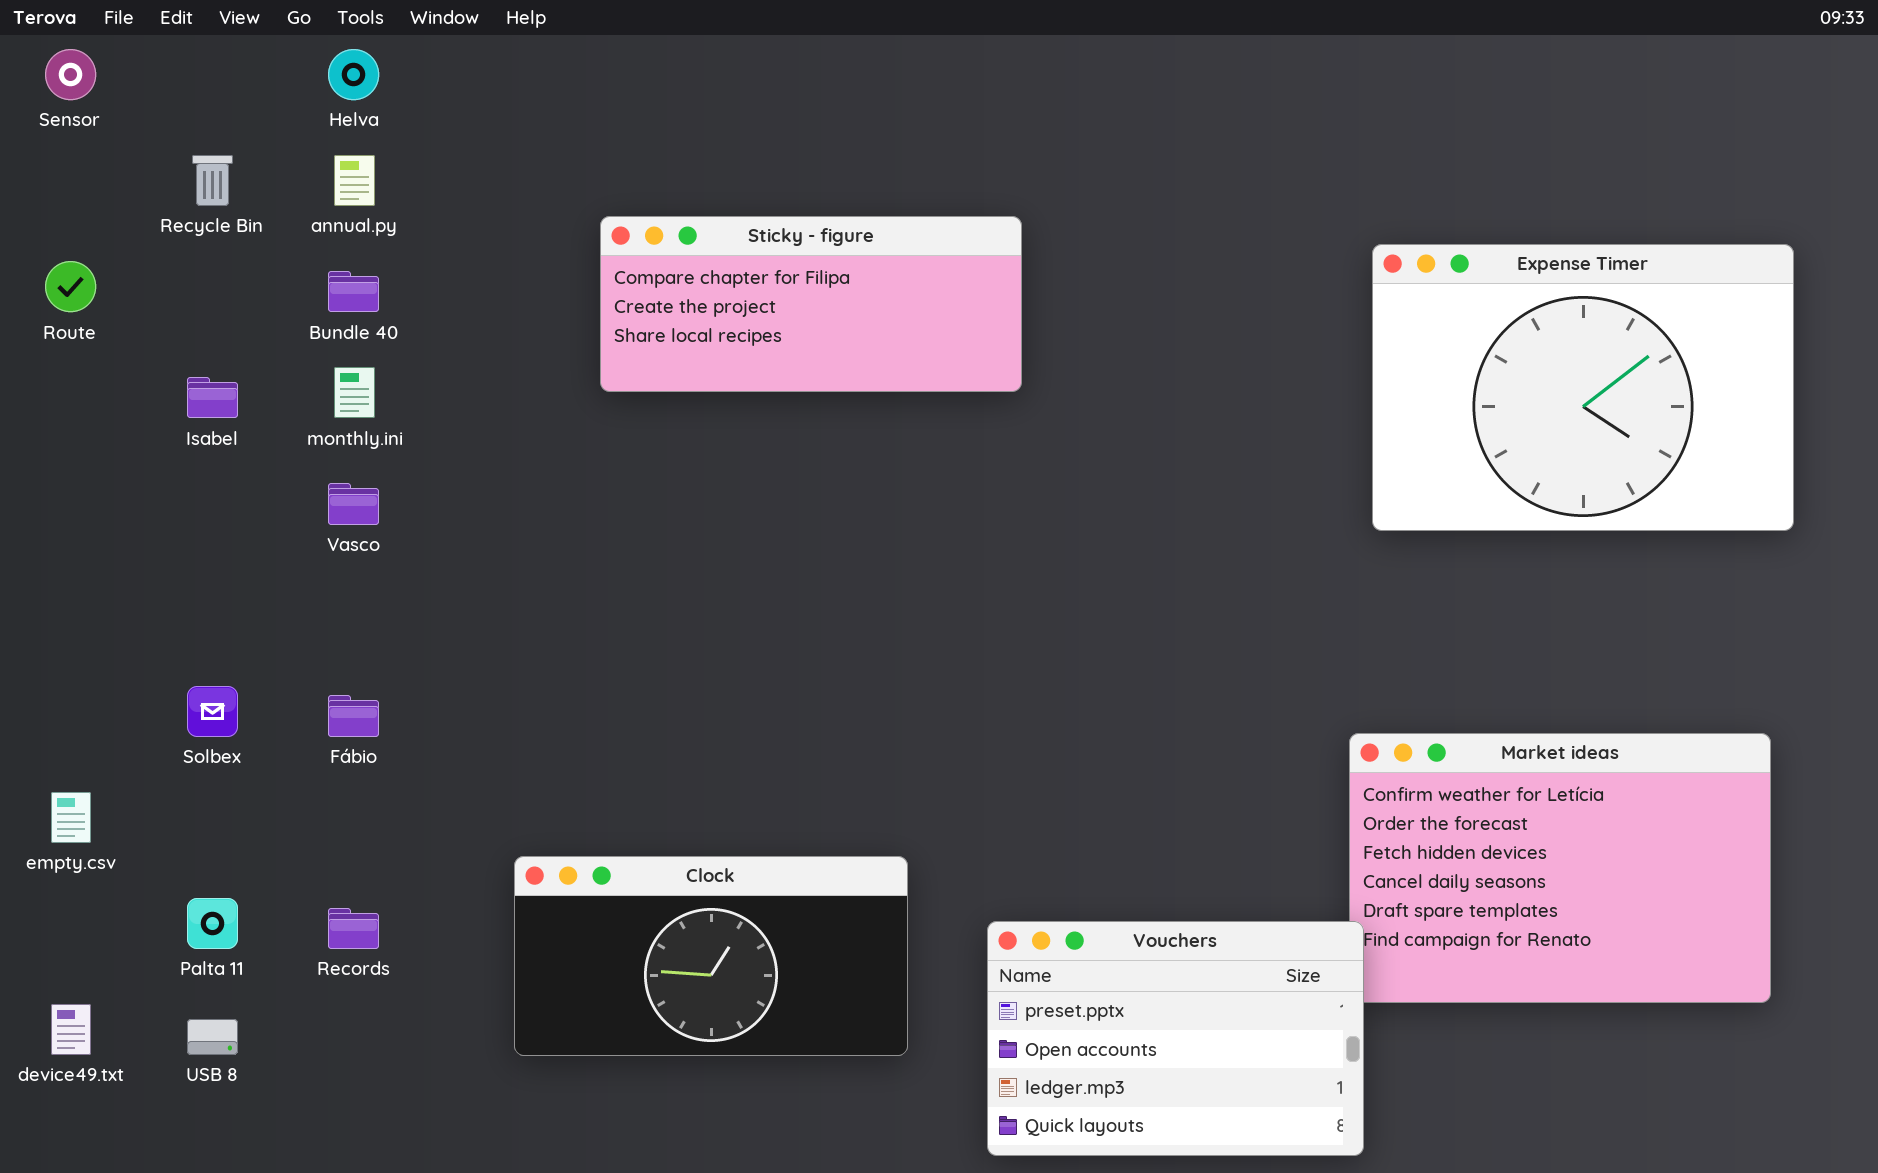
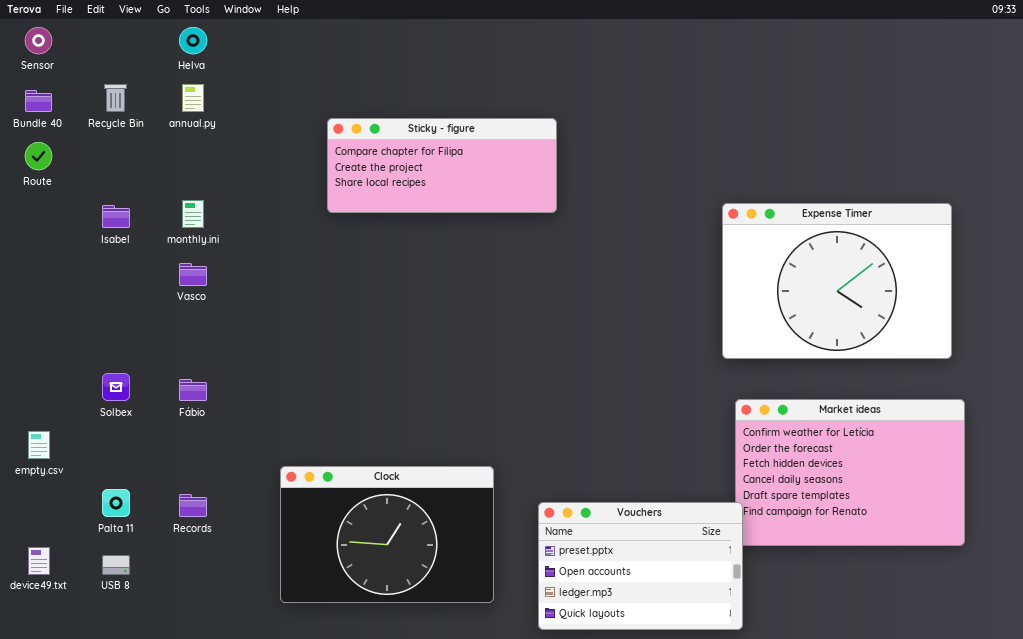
Expense Timer: [1372,244,1794,531] -> [722,203,952,359], moved
Bundle 40: [328,271,379,312] -> [25,90,52,112], moved
Clock: [514,856,908,1056] -> [280,466,494,603], resized

